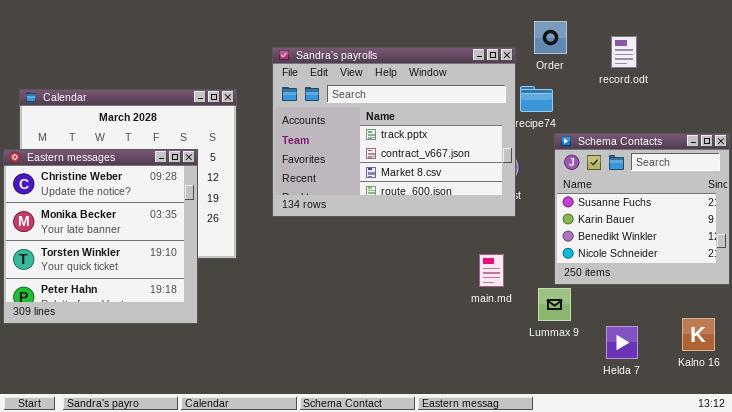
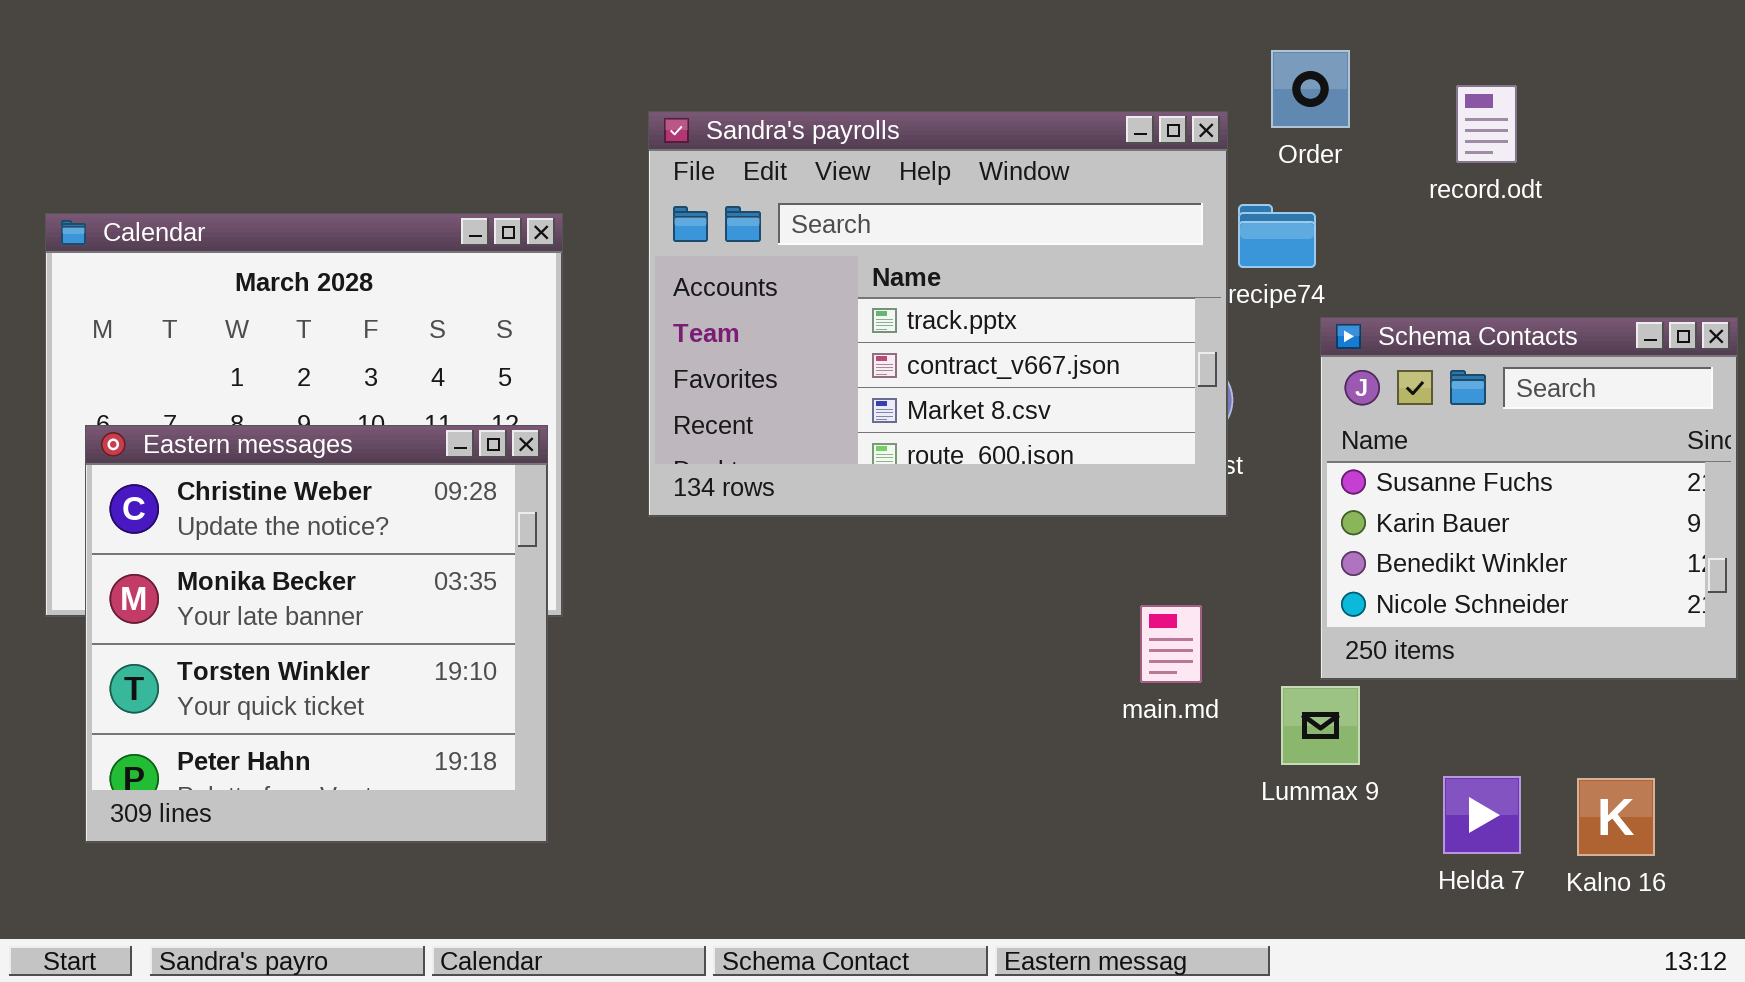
Eastern messages: [3,149,198,324] -> [85,425,548,843], moved
Kalno 16: [682,318,715,351] -> [1577,778,1655,856], moved

